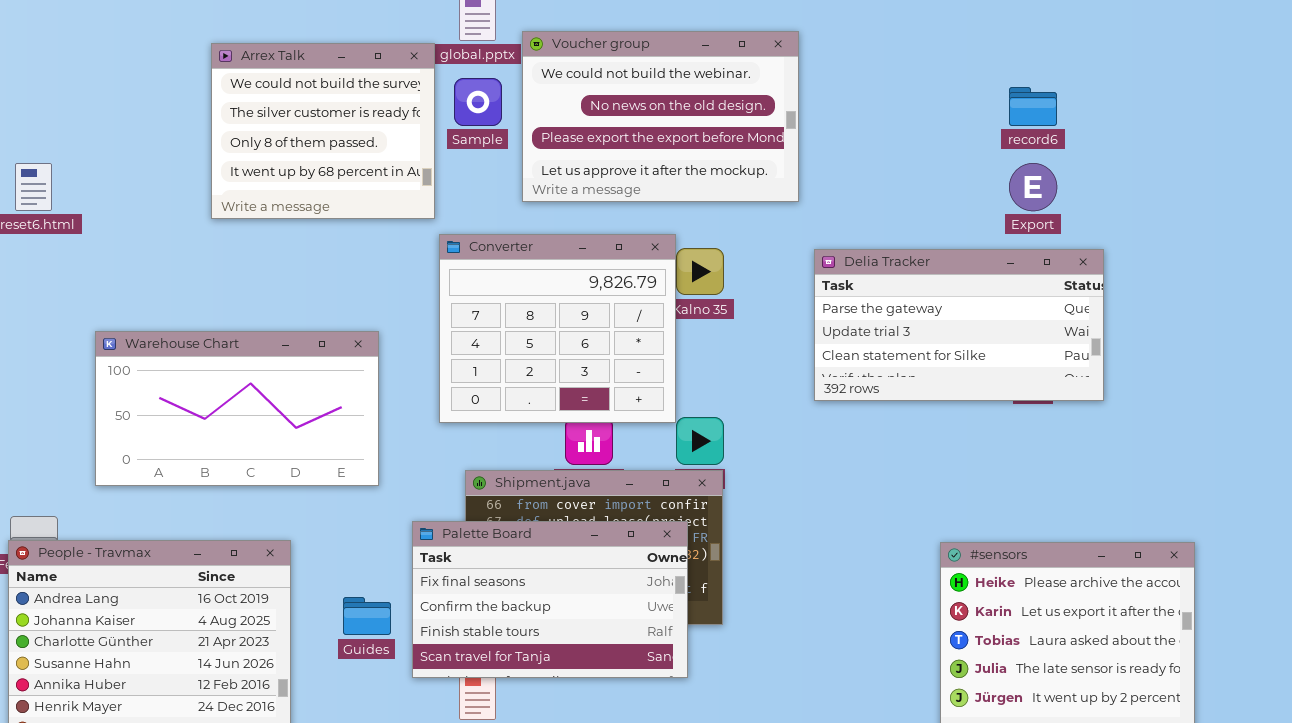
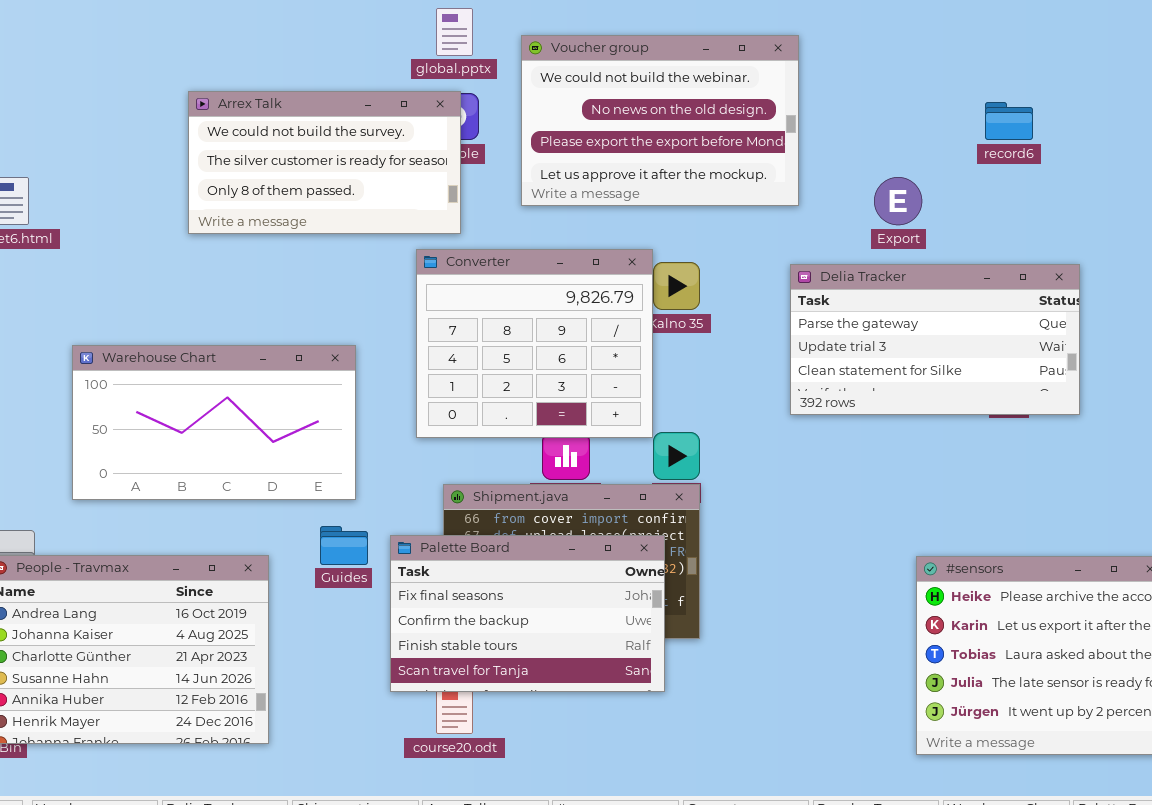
Voucher group: [522,31,799,202] -> [521,35,799,206], moved
Arrex Talk: [211,43,435,219] -> [188,91,461,234], resized
Export: [1009,163,1057,211] -> [874,177,922,225], moved
Guides: [343,597,391,635] -> [320,526,368,565], moved

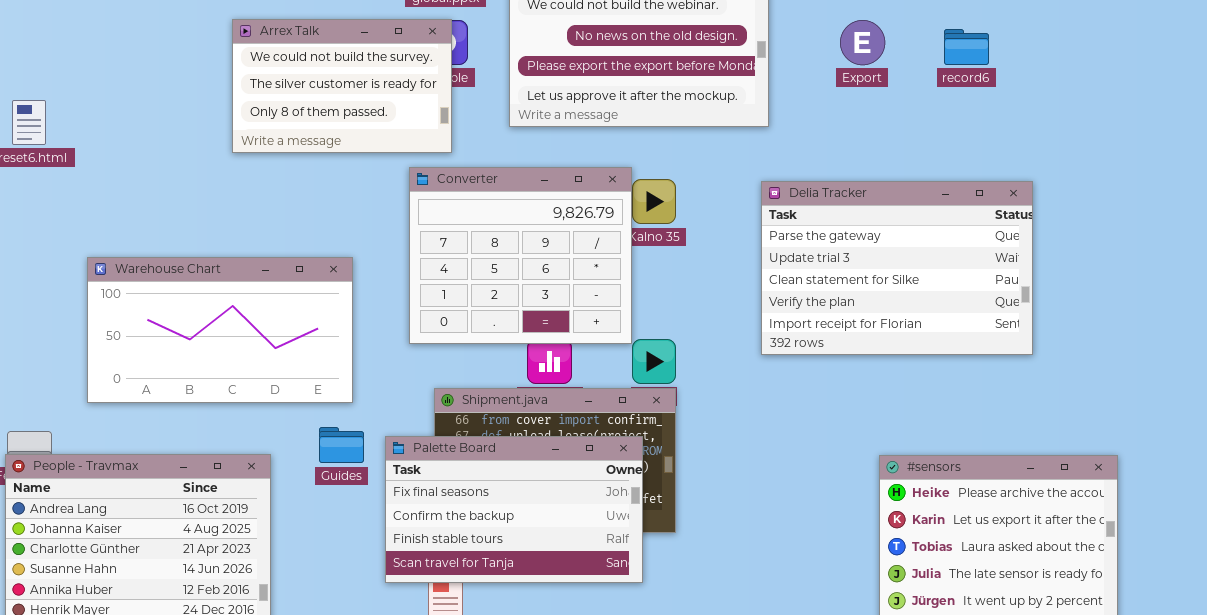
Arrex Talk: [188,91,461,234] -> [232,19,452,153], resized
Export: [874,177,922,225] -> [840,20,885,65], moved
Delia Tracker: [790,264,1080,415] -> [761,181,1033,355], resized

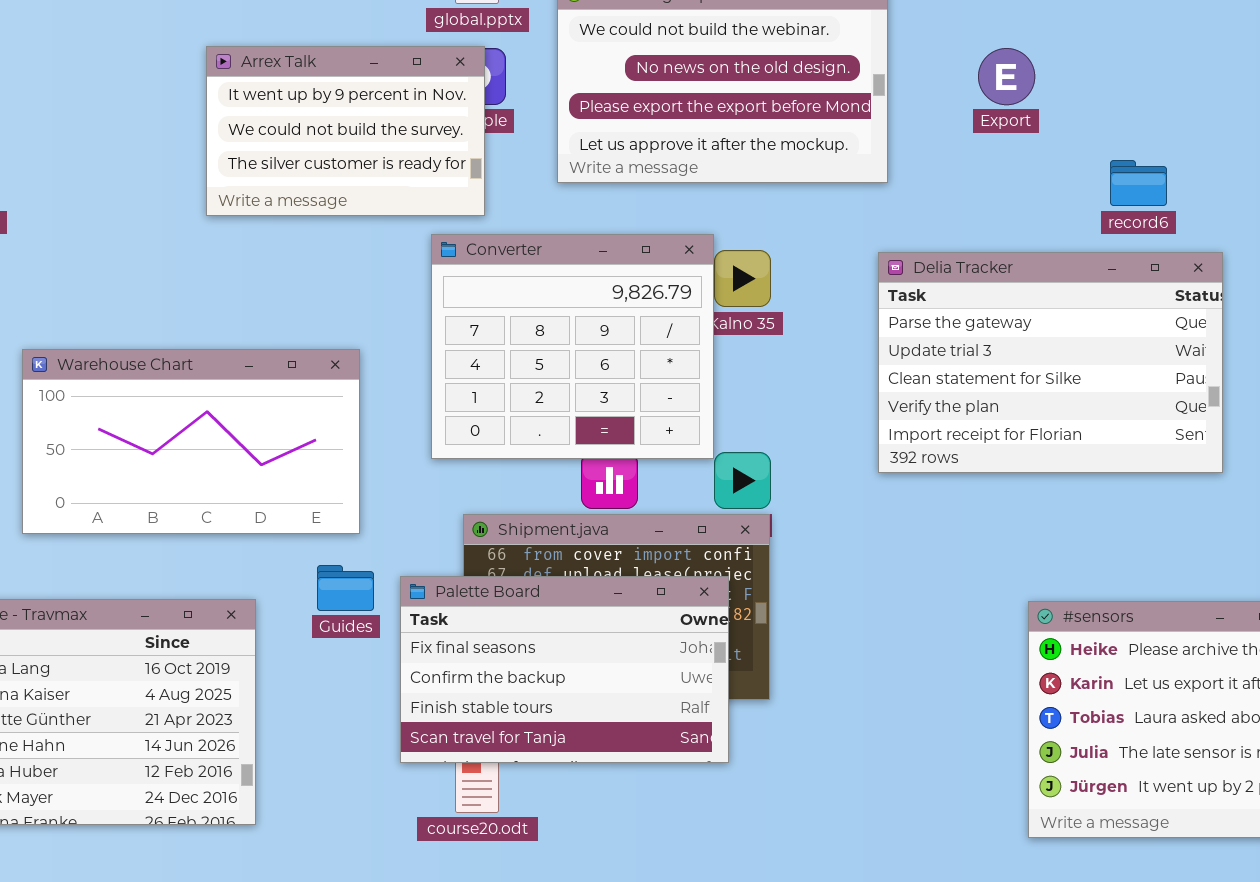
Arrex Talk: [232,19,452,153] -> [206,46,485,216], scrolled up 1 row
record6: [944,29,989,65] -> [1110,160,1167,206], moved

